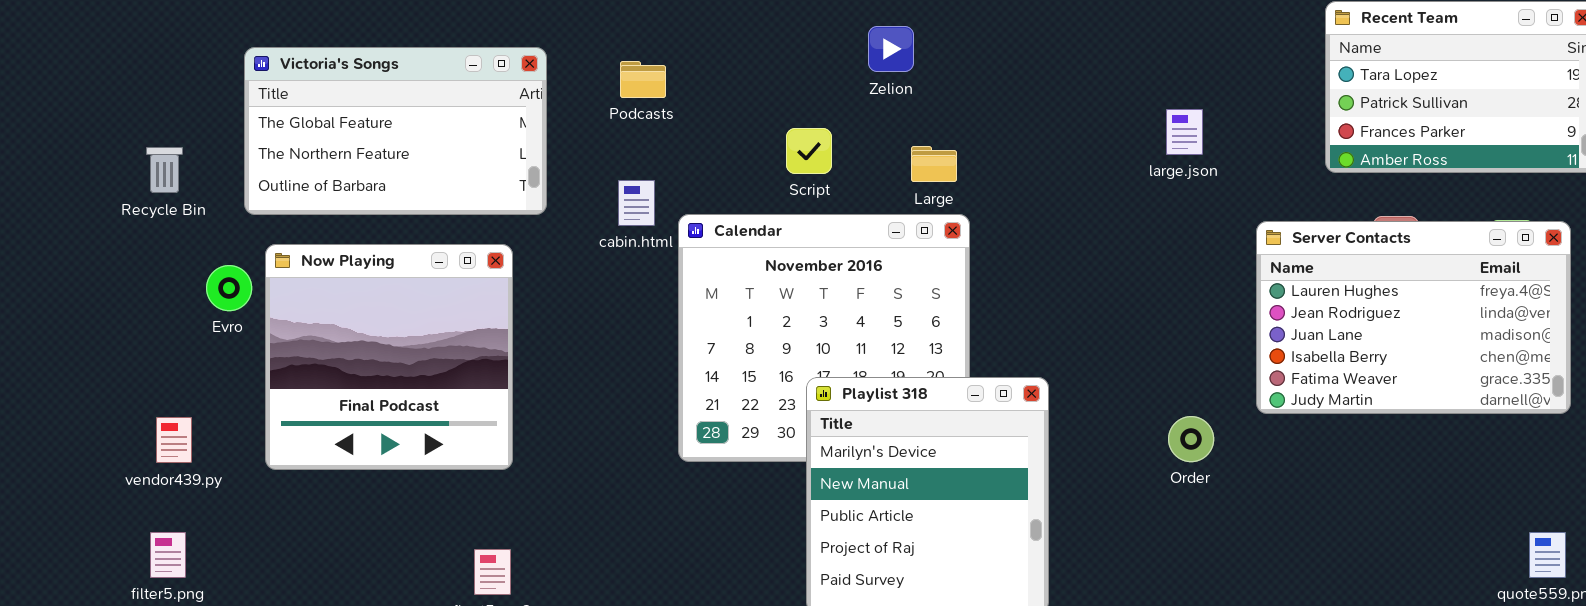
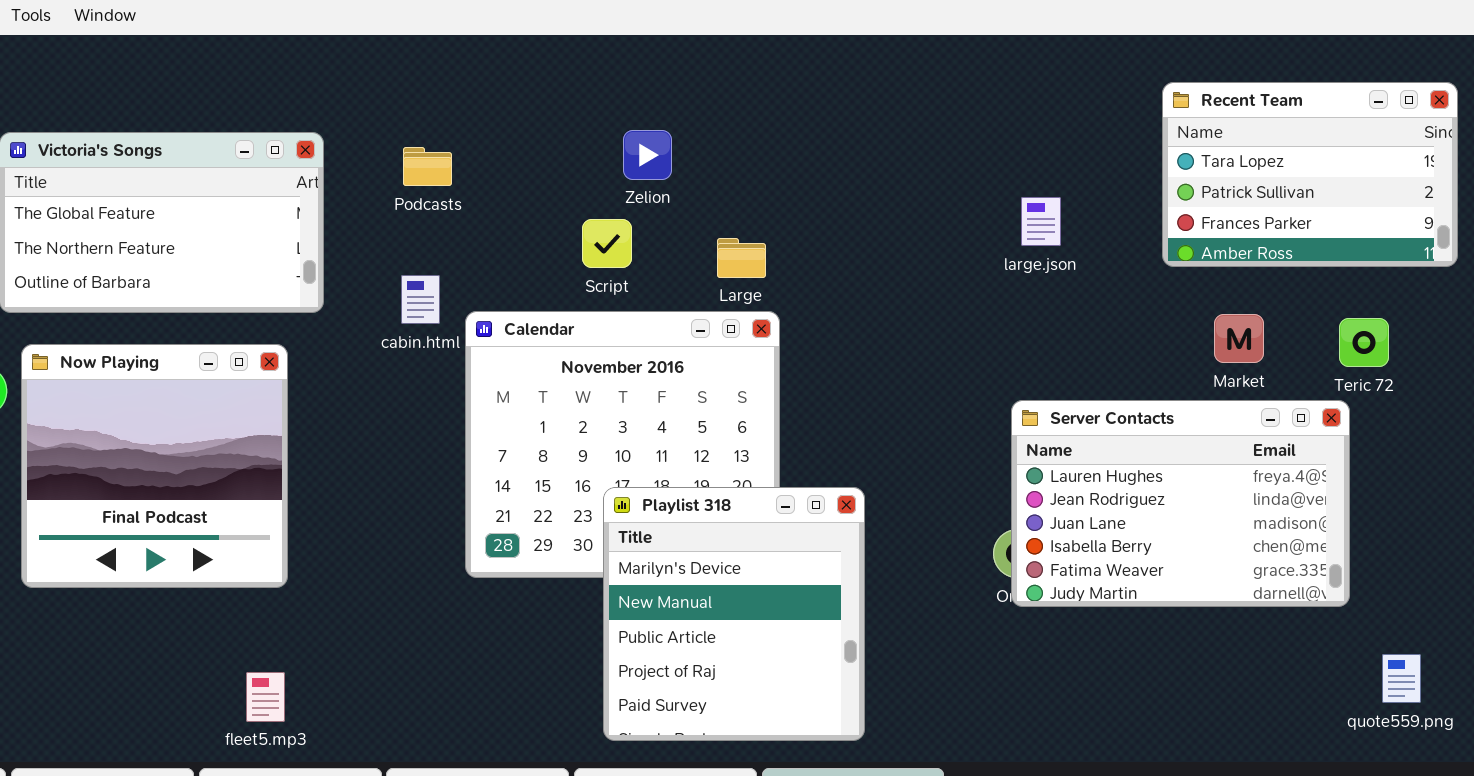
Zelion: [868,26,914,72] -> [623,130,672,180], moved
large.json: [1166,109,1203,155] -> [1021,197,1061,246], moved
Server Contacts: [1256,221,1571,414] -> [1011,400,1350,607], moved

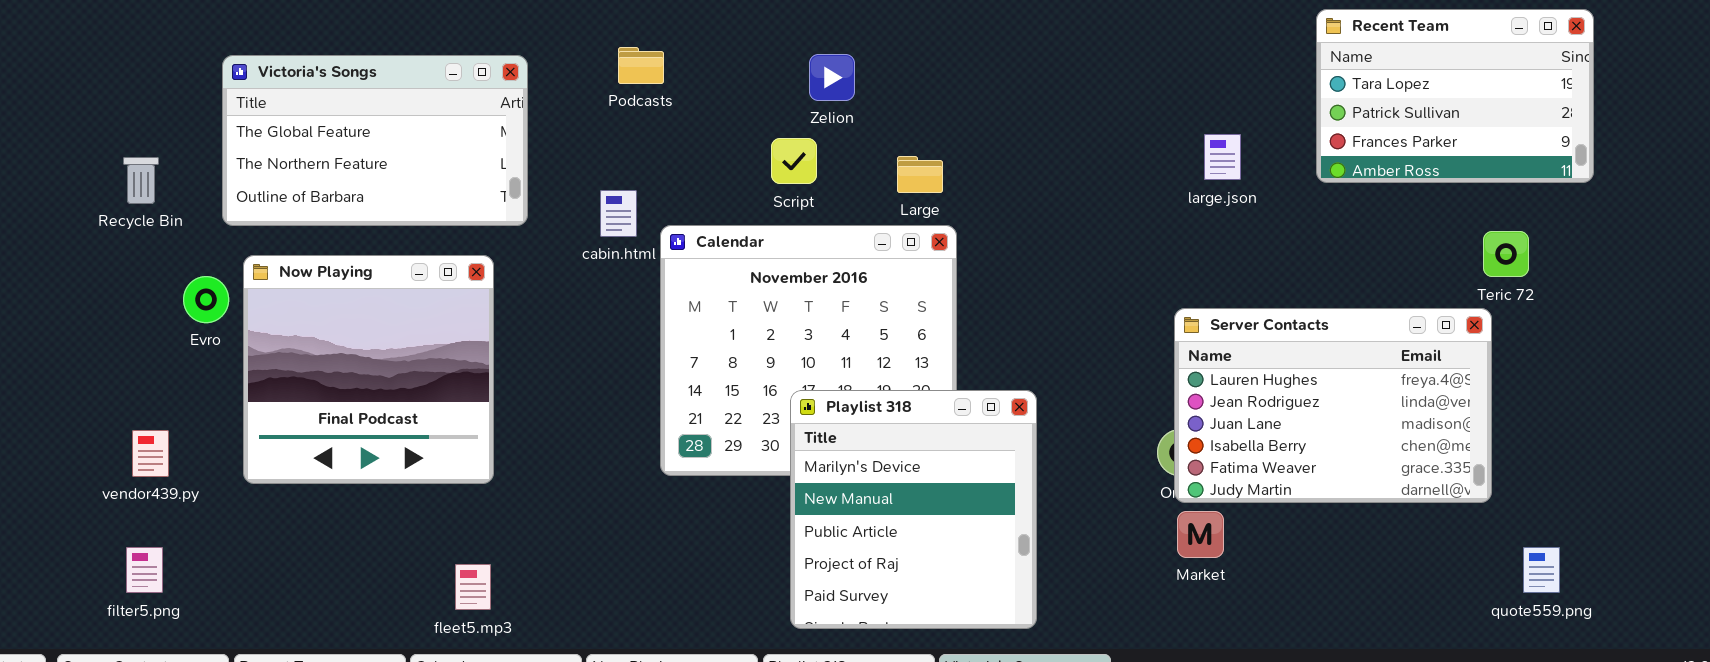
Podcasts: [403,147,452,186] -> [618,47,664,84], moved
large.json: [1021,197,1061,246] -> [1204,134,1241,180], moved
Market: [1214,314,1264,363] -> [1177,511,1224,558], moved

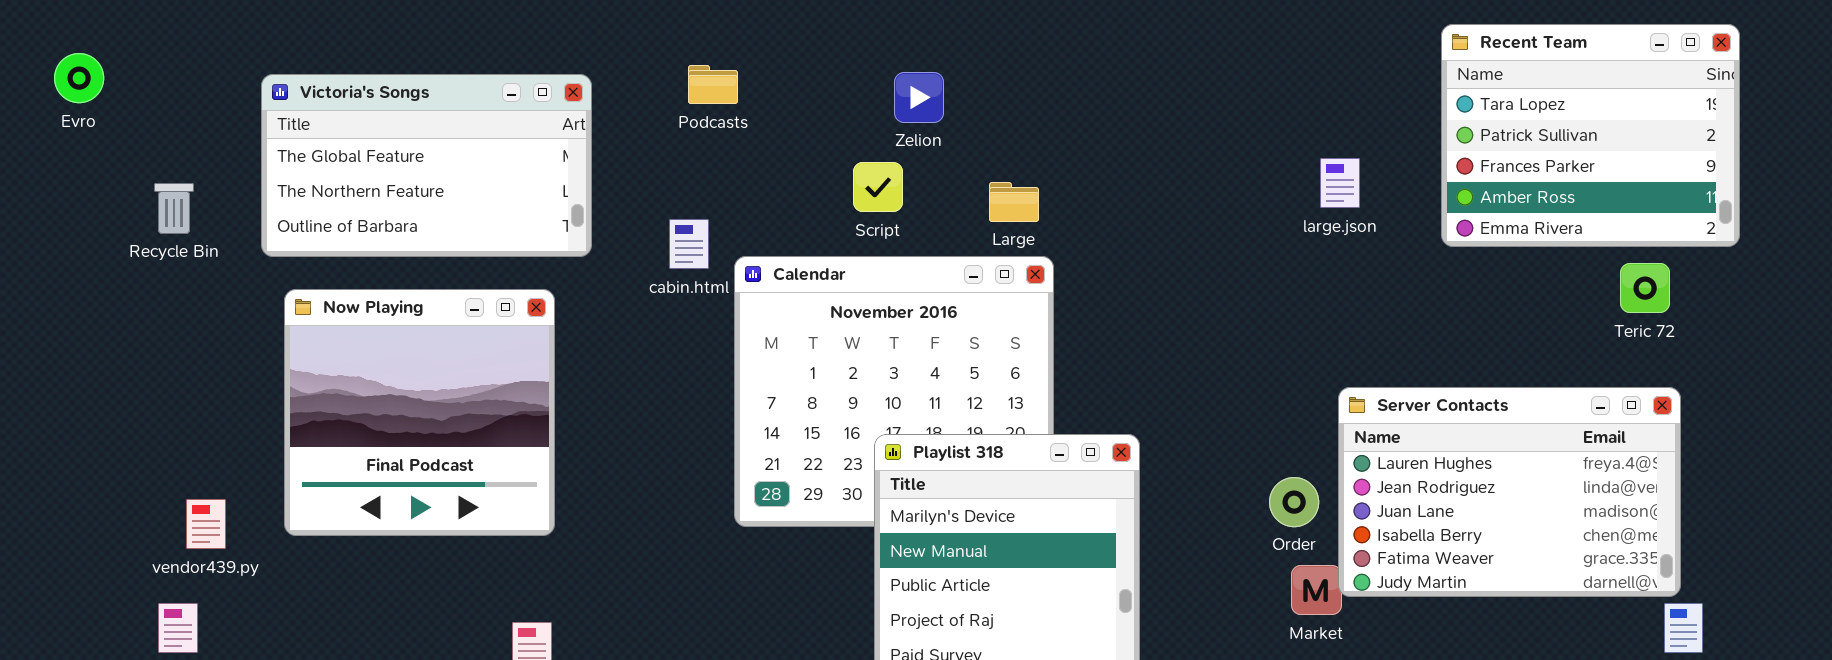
Recent Team: [1316,9,1594,183] -> [1441,24,1740,247], resized
Evro: [183,276,229,323] -> [54,53,104,103], moved
Server Contacts: [1174,308,1492,503] -> [1338,387,1681,597], moved
vendor439.py: [132,430,169,477] -> [186,499,226,549], moved

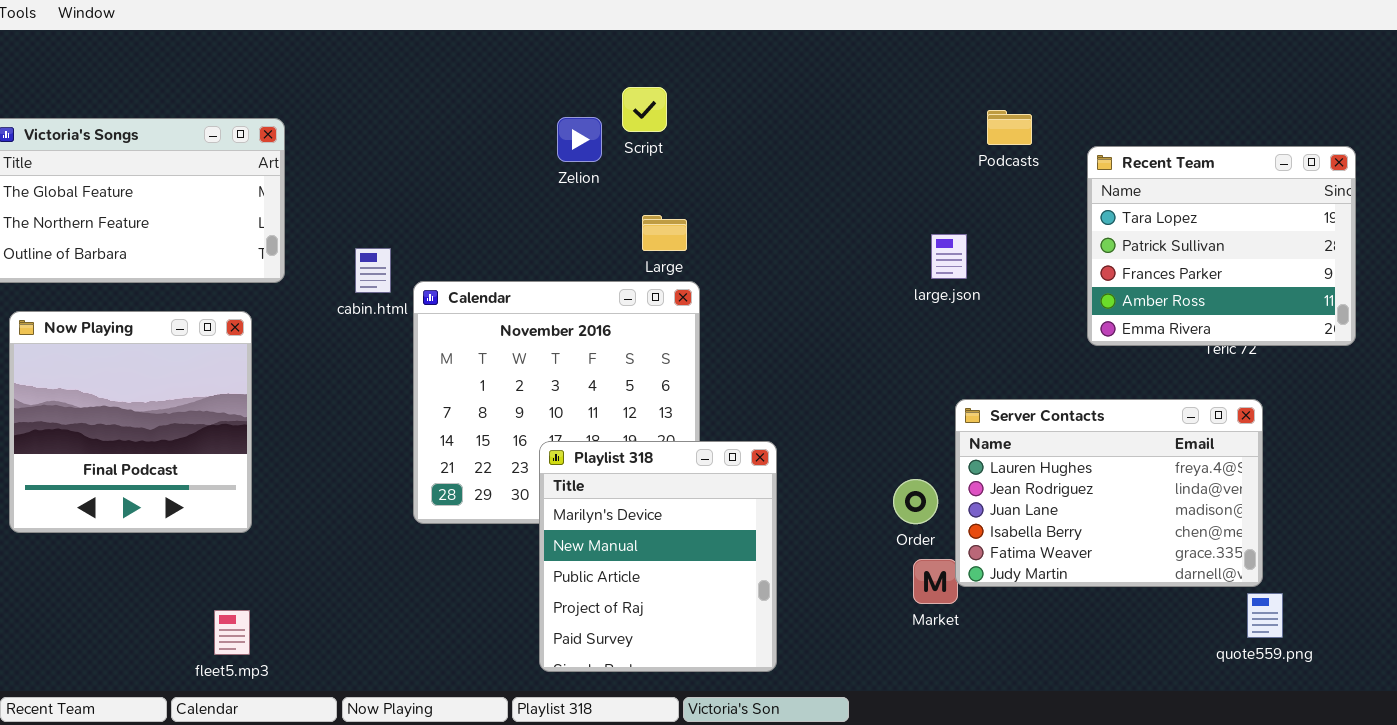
Recent Team: [1441,24,1740,247] -> [1087,146,1356,346], moved
Podcasts: [688,65,738,104] -> [987,110,1032,145], moved
large.json: [1320,158,1360,208] -> [931,234,967,279], moved
Script: [853,162,903,212] -> [622,87,667,132], moved

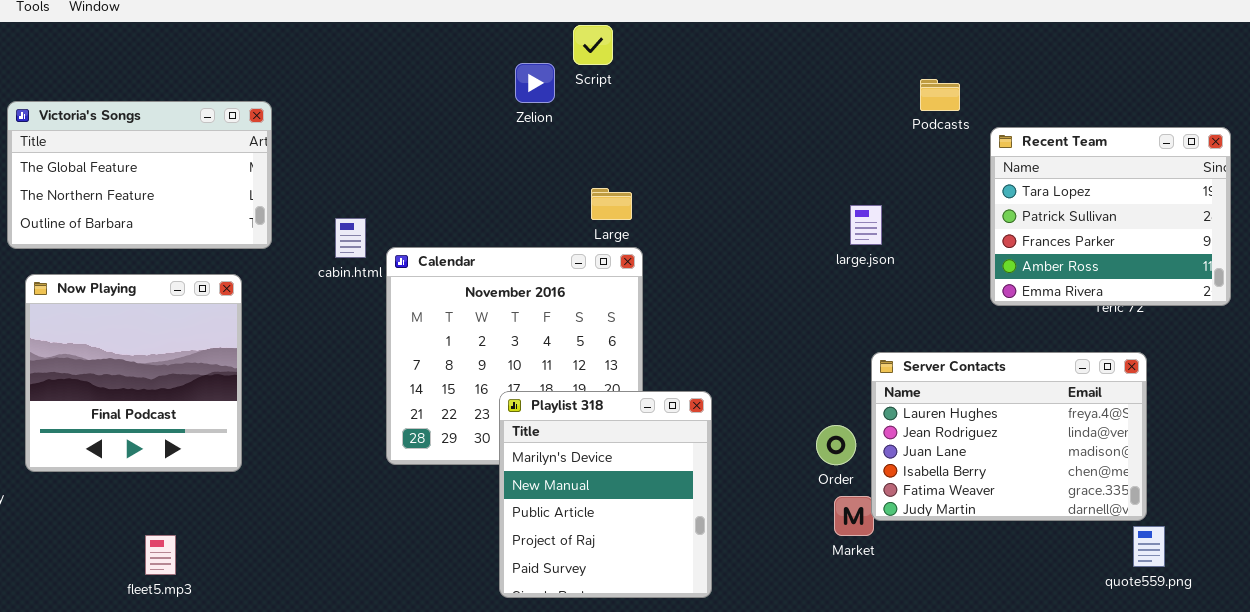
Script: [622,87,667,132] -> [573,25,613,65], moved
Podcasts: [987,110,1032,145] -> [920,79,960,111], moved
Zelion: [557,117,602,162] -> [515,63,555,103], moved
fleet5.mp3: [214,610,250,655] -> [145,535,176,575], moved

